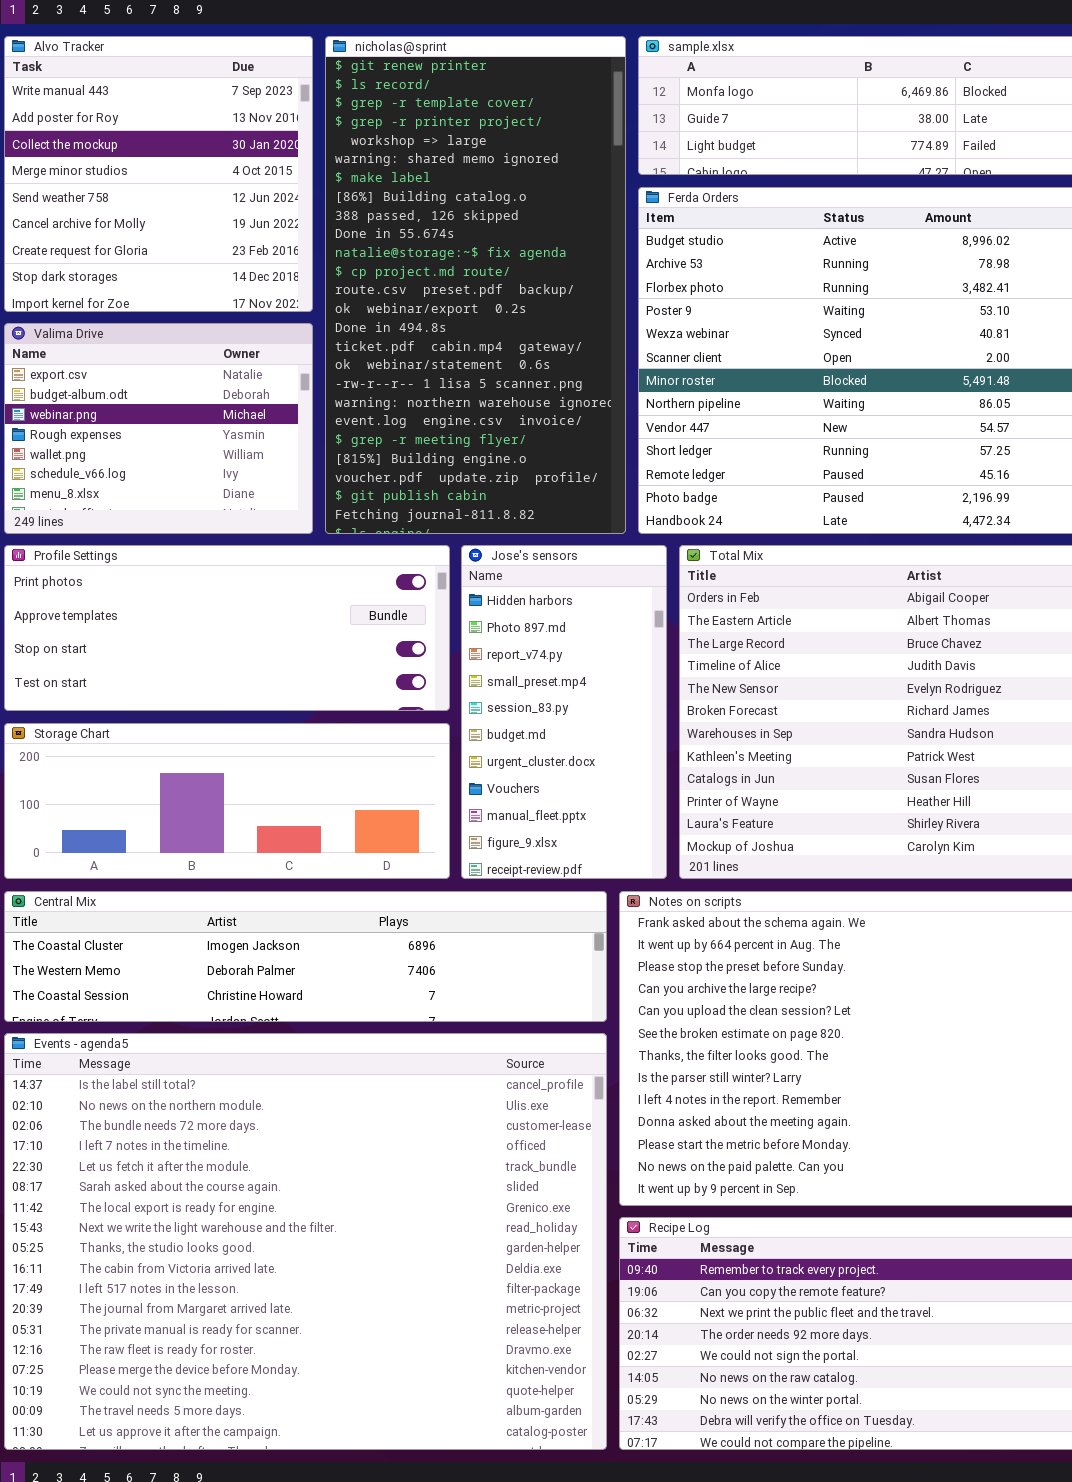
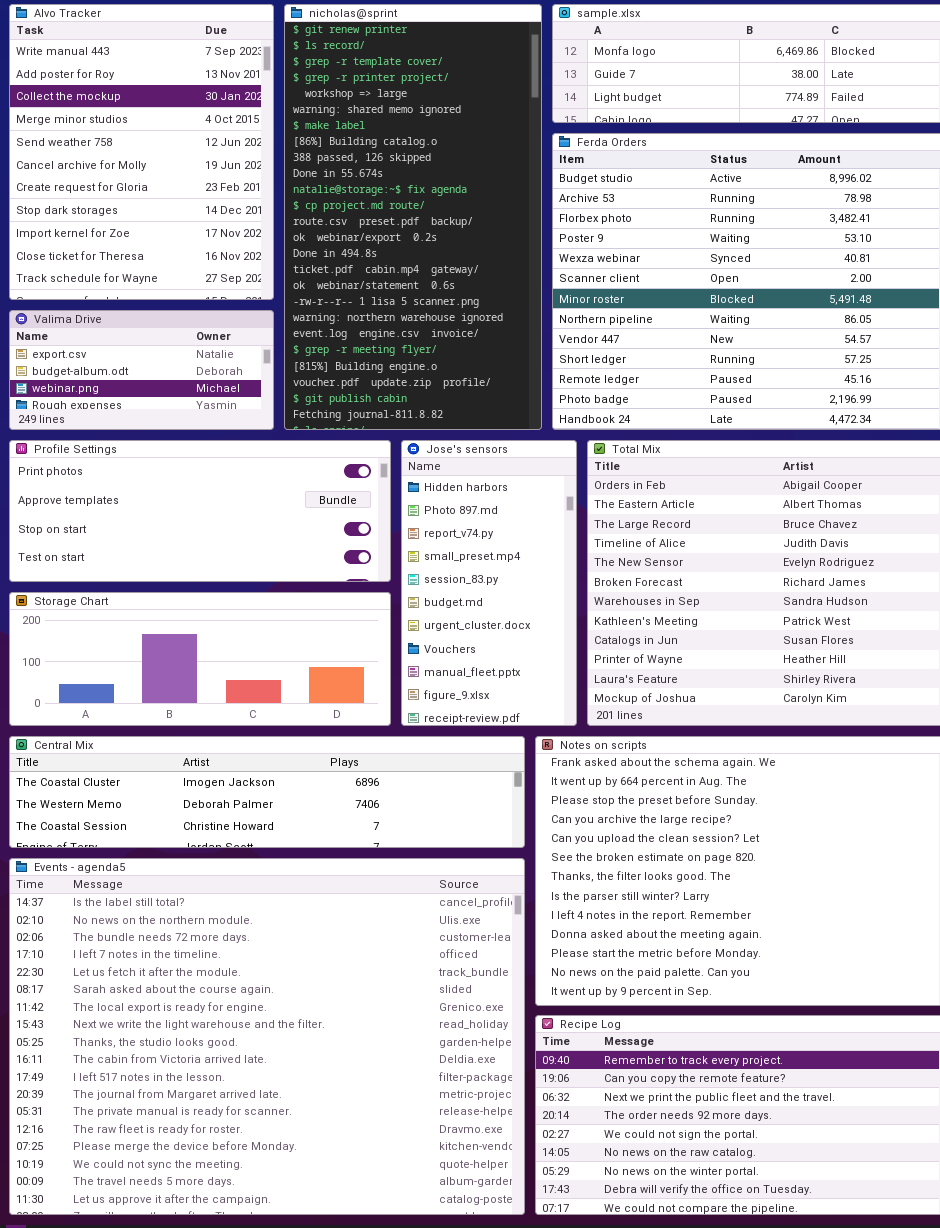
Alvo Tracker: [4,36,313,312] -> [9,4,274,300], resized
Valima Drive: [4,323,313,534] -> [9,310,274,430], resized

